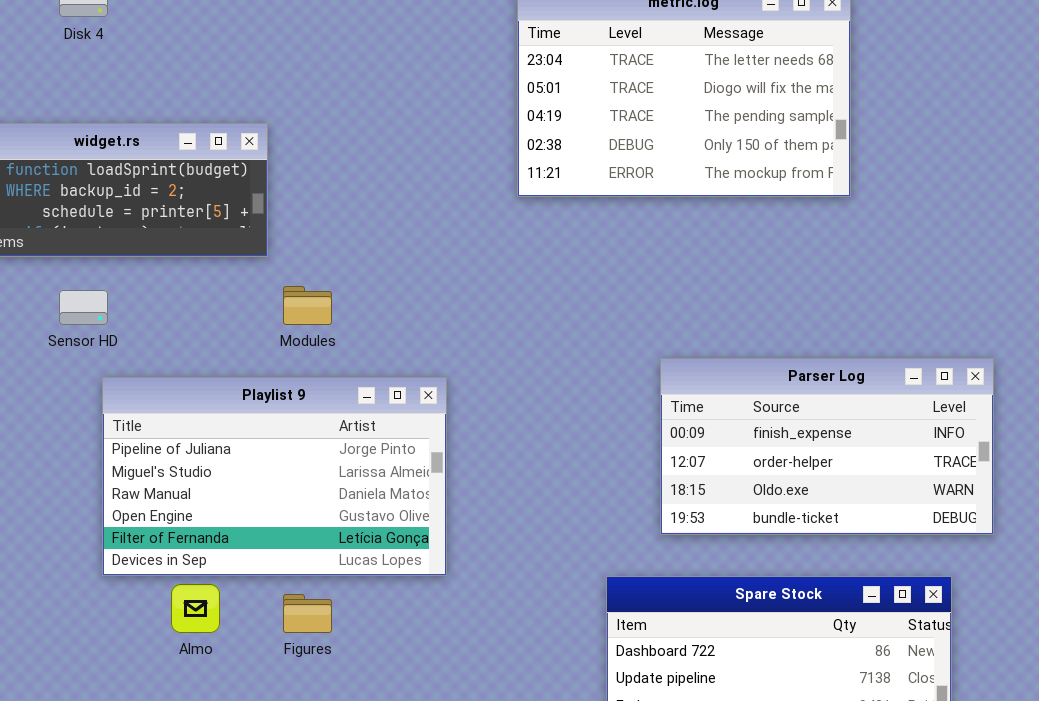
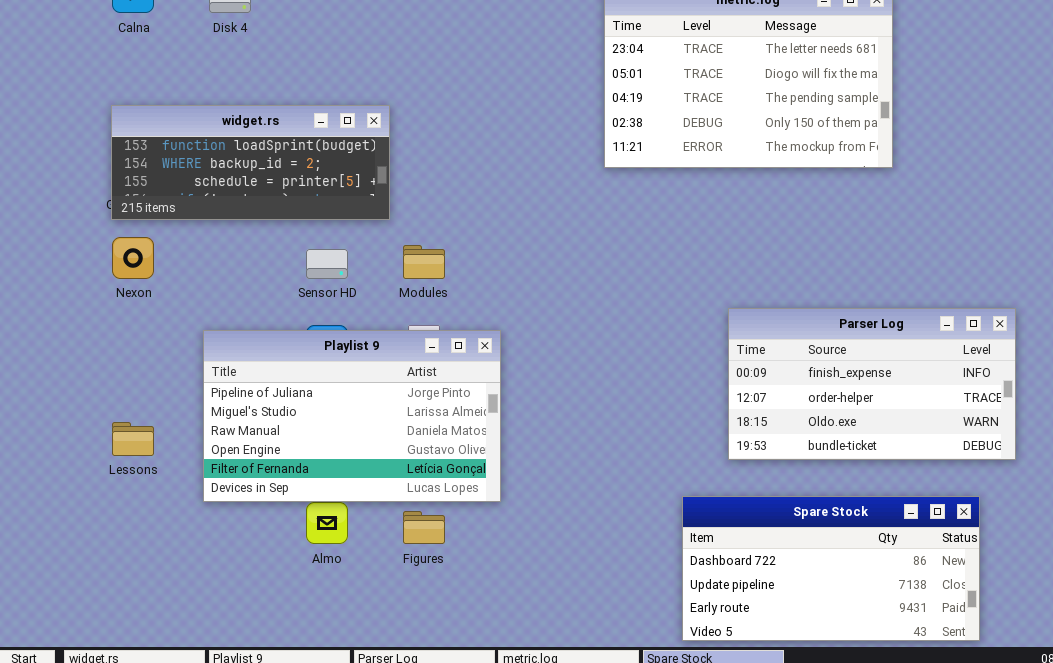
Sensor HD: [59,290,108,325] -> [306,249,348,279], moved
Playlist 9: [102,377,447,576] -> [203,330,501,502], moved

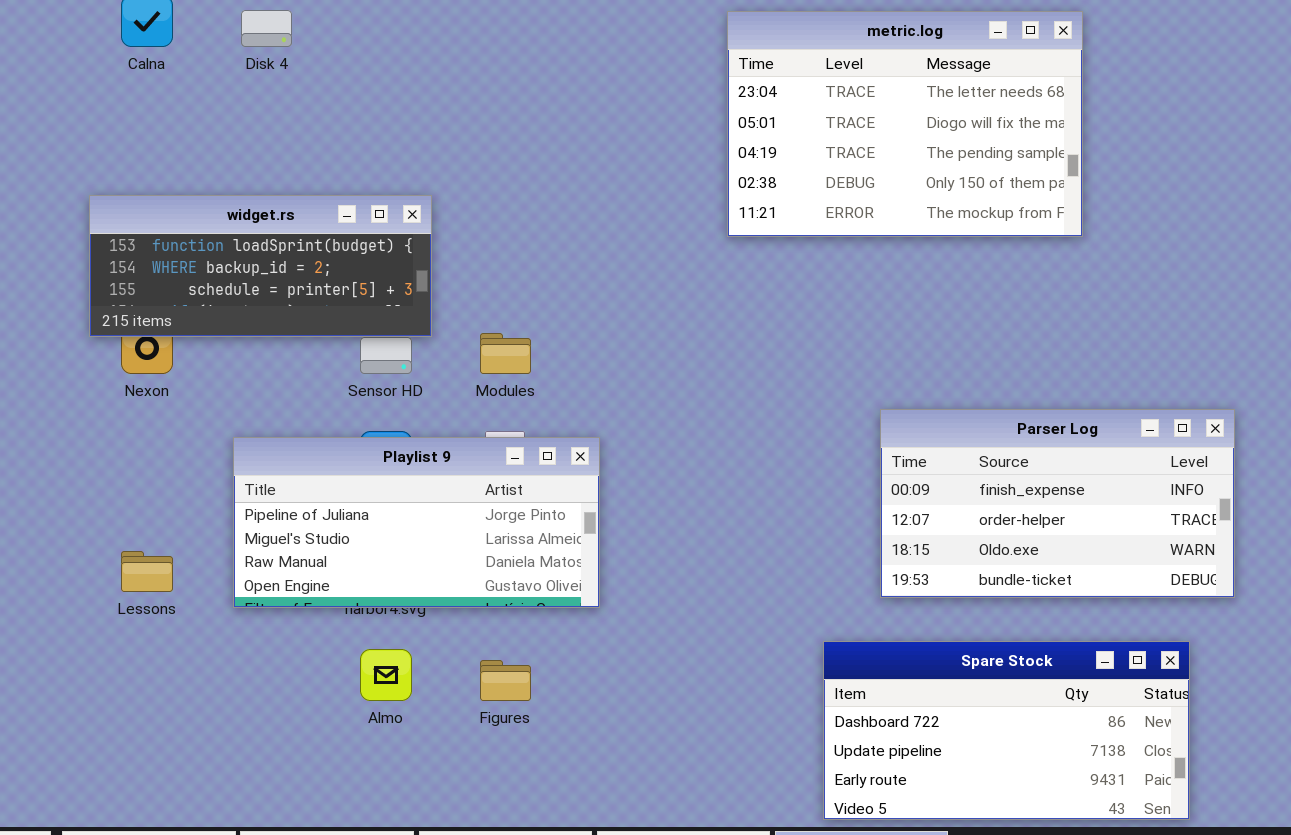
widget.rs: [111,105,390,220] -> [89,195,432,337], moved
Playlist 9: [203,330,501,502] -> [233,437,600,608], resized

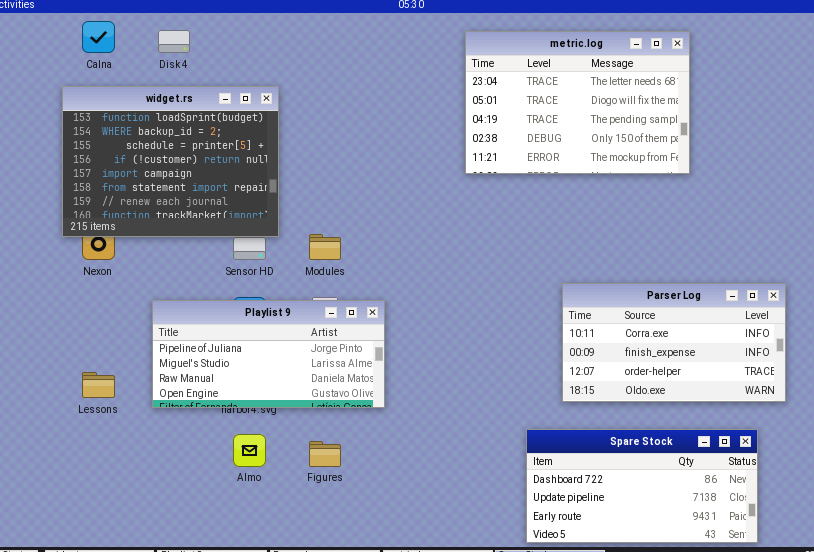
widget.rs: [89,195,432,337] -> [62,86,279,237], resized
Parser Log: [880,409,1235,598] -> [562,283,786,402], scrolled up 1 row

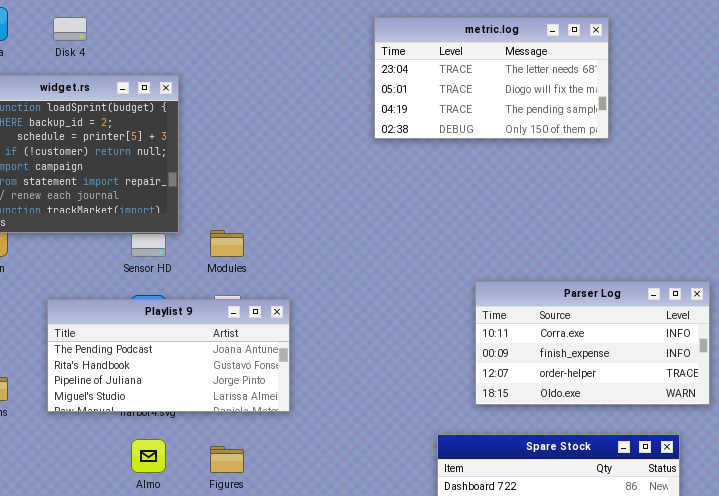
metric.log: [465,31,690,174] -> [374,17,609,139], resized
Playlist 9: [152,300,385,408] -> [47,299,290,412], scrolled up 2 rows

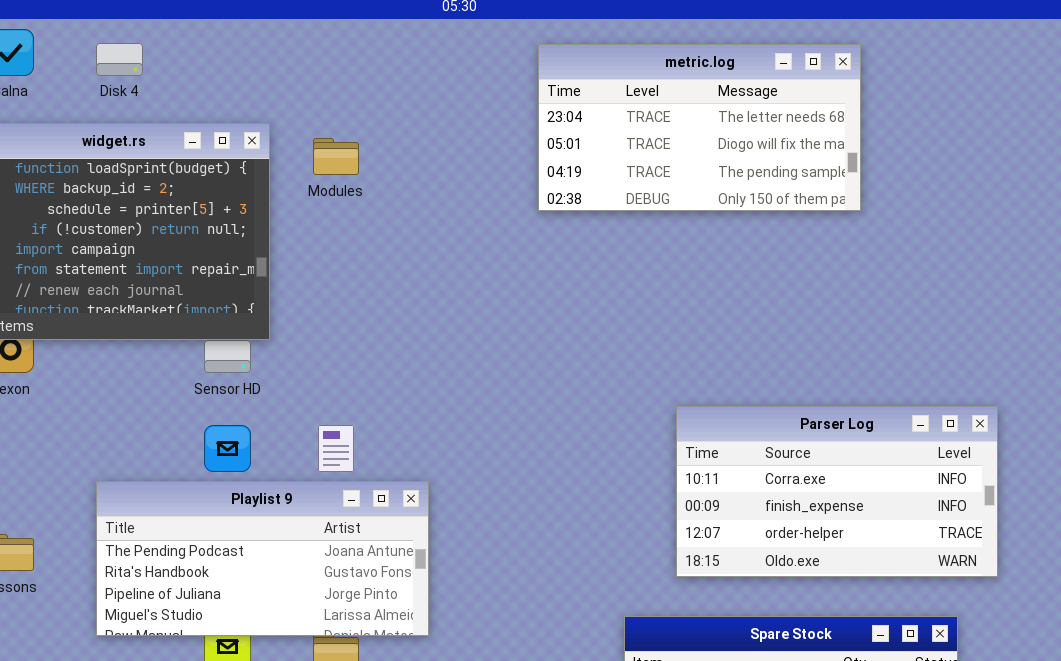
Modules: [210,230,244,257] -> [313,138,359,175], moved
Playlist 9: [47,299,290,412] -> [96,481,429,636], moved

